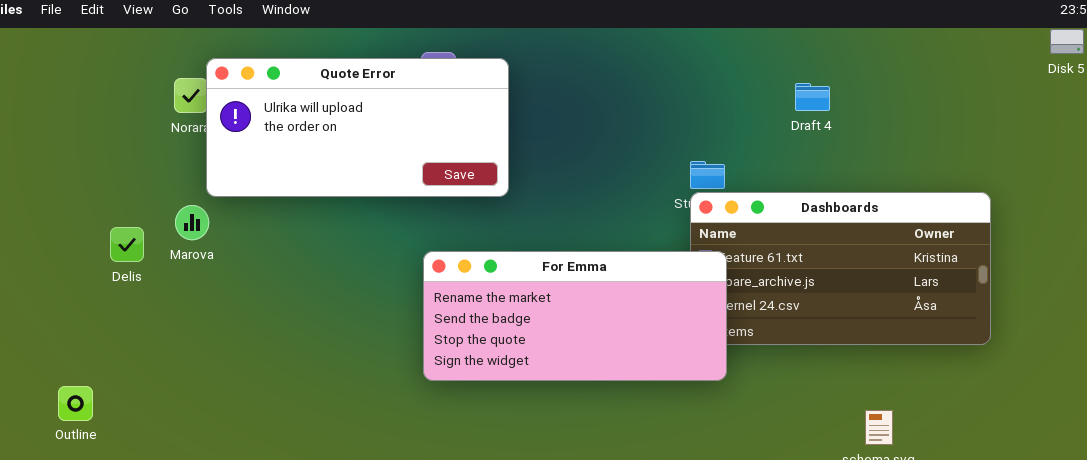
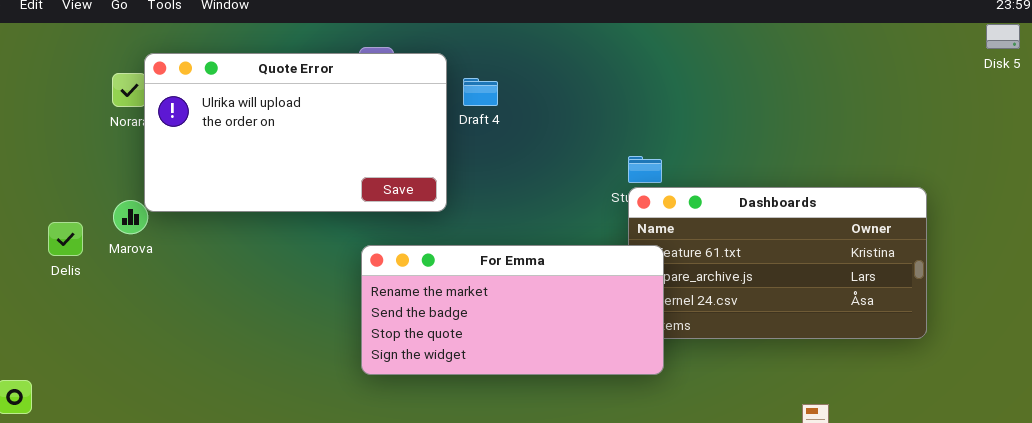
Quote Error: [206,58,509,197] -> [144,53,447,212], resized
Draft 4: [795,83,830,111] -> [463,78,498,106], moved

